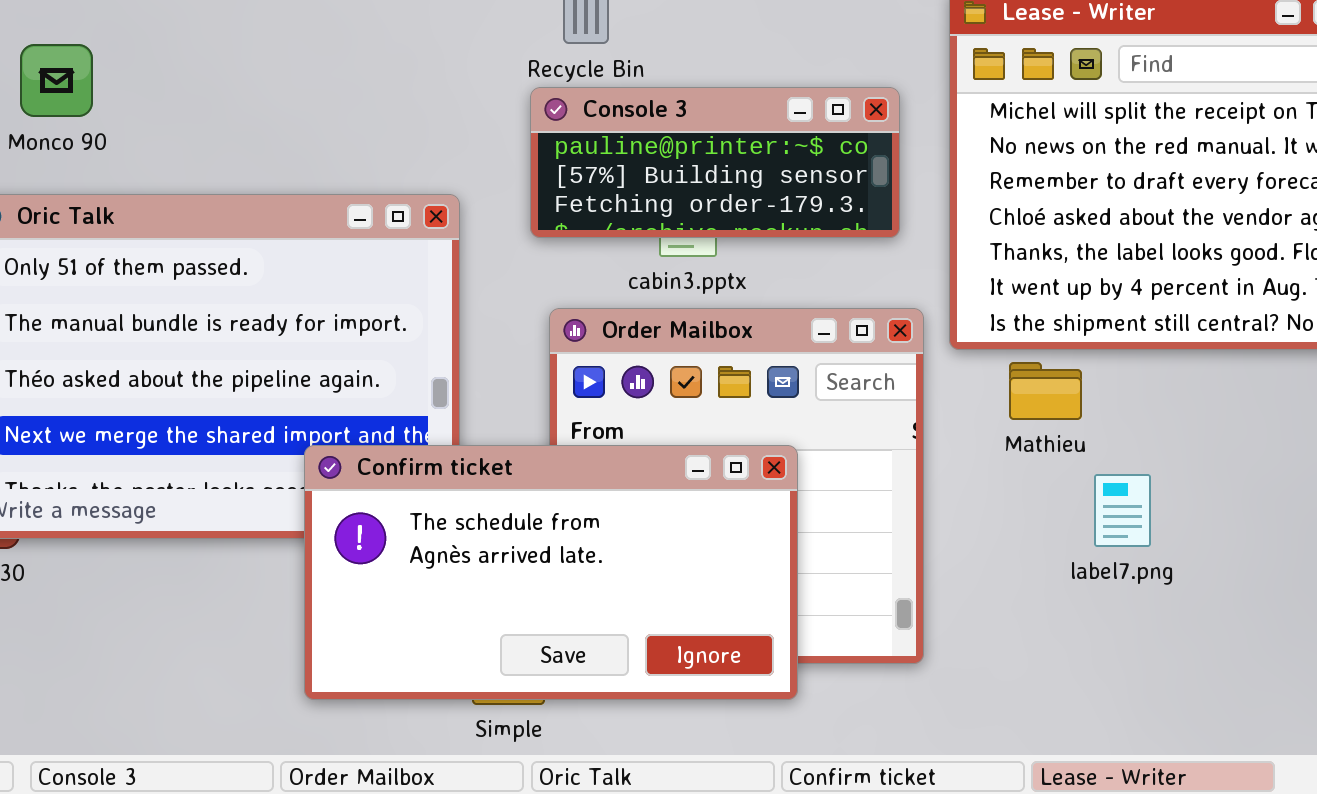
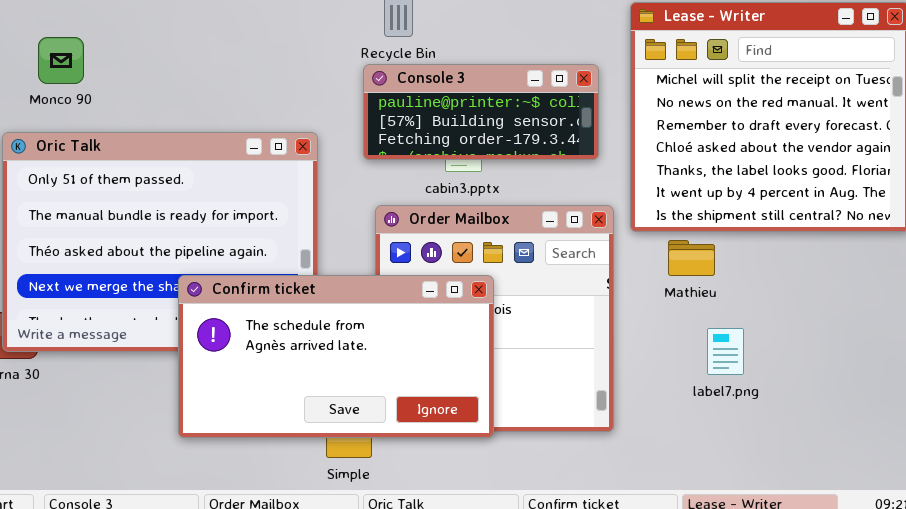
Confirm ticket: [304,445,798,700] -> [178,275,494,438], moved
label7.png: [1094,474,1151,547] -> [707,328,744,375], moved

